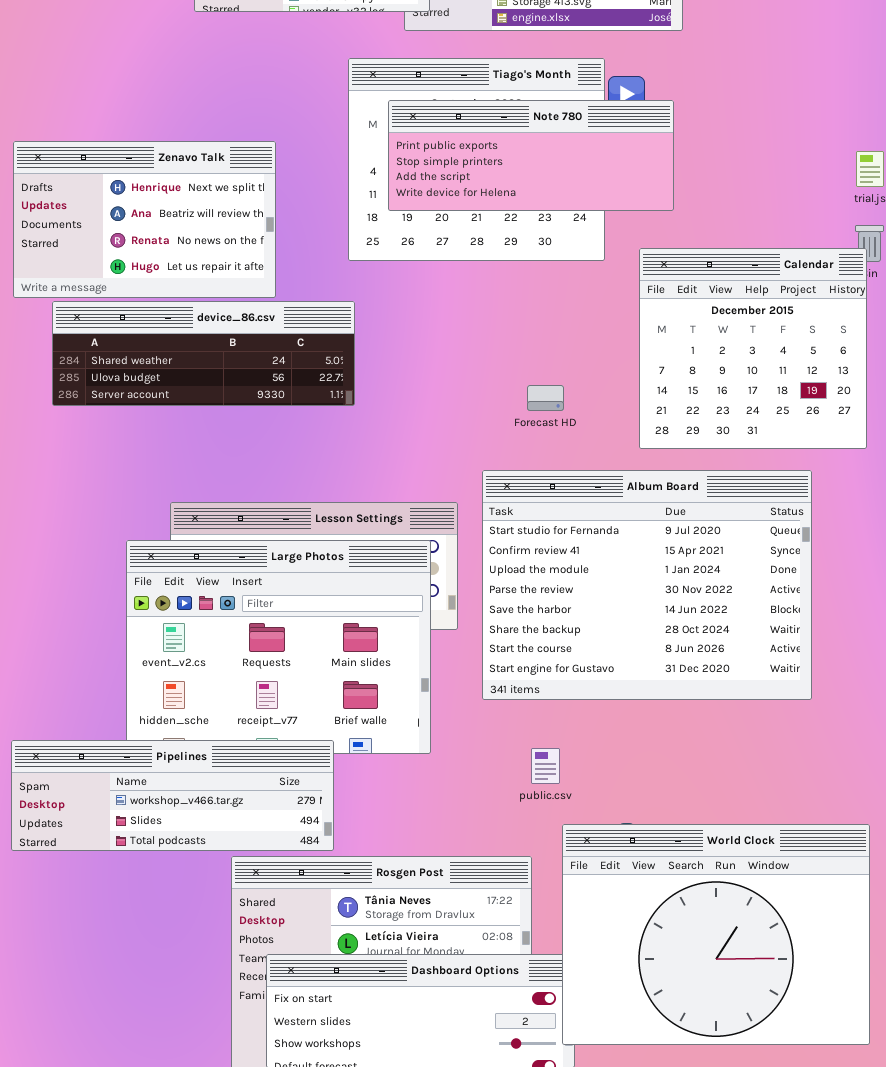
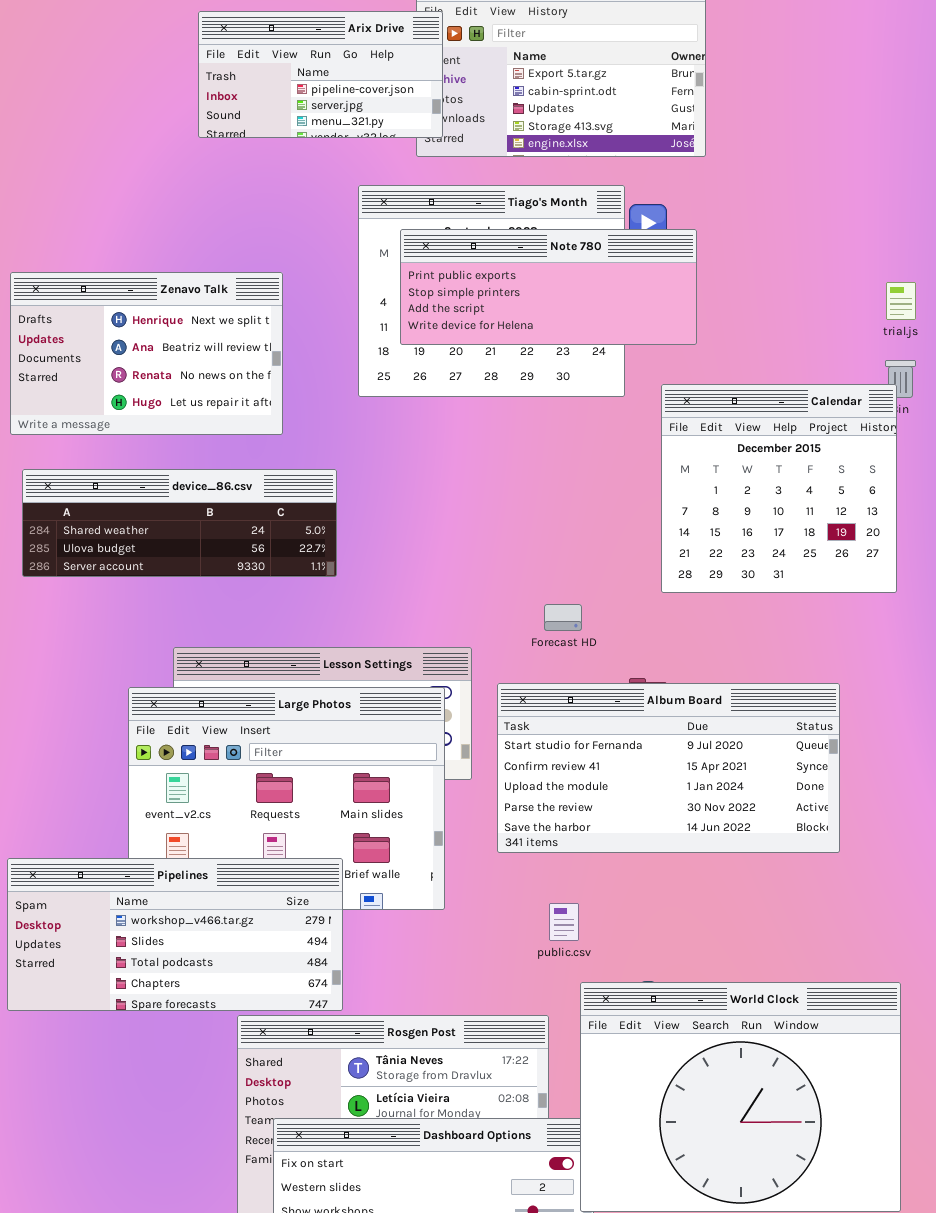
device_86.csv: [52,301,355,406] -> [22,469,337,577], moved
Forecast HD: [527,385,564,411] -> [544,604,582,631], moved
Album Board: [482,470,812,700] -> [497,683,840,853], resized
Pipelines: [11,740,334,851] -> [7,858,343,1011], resized

